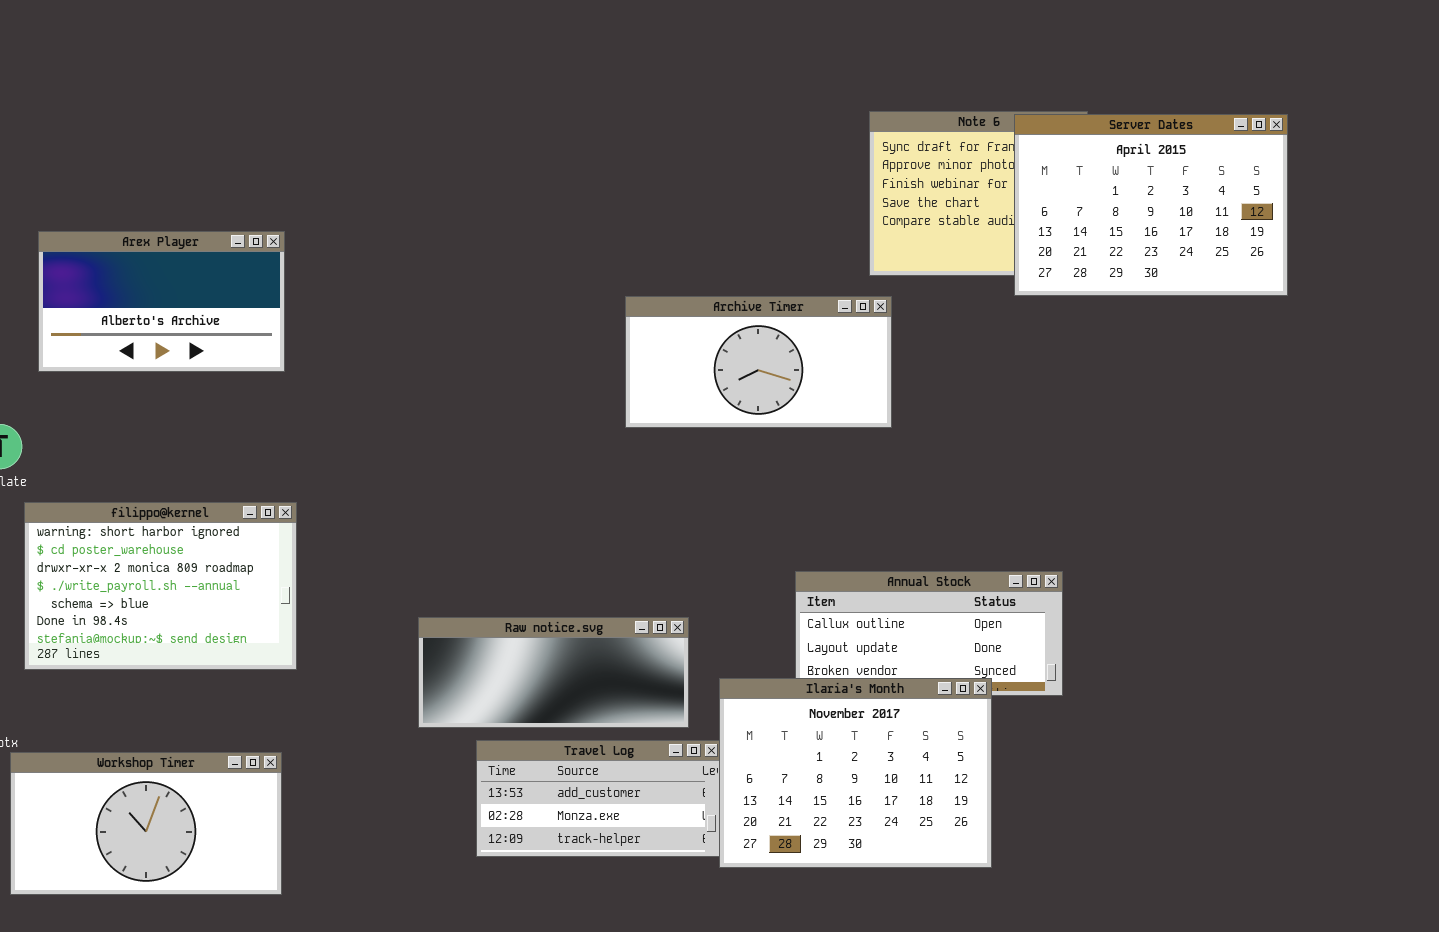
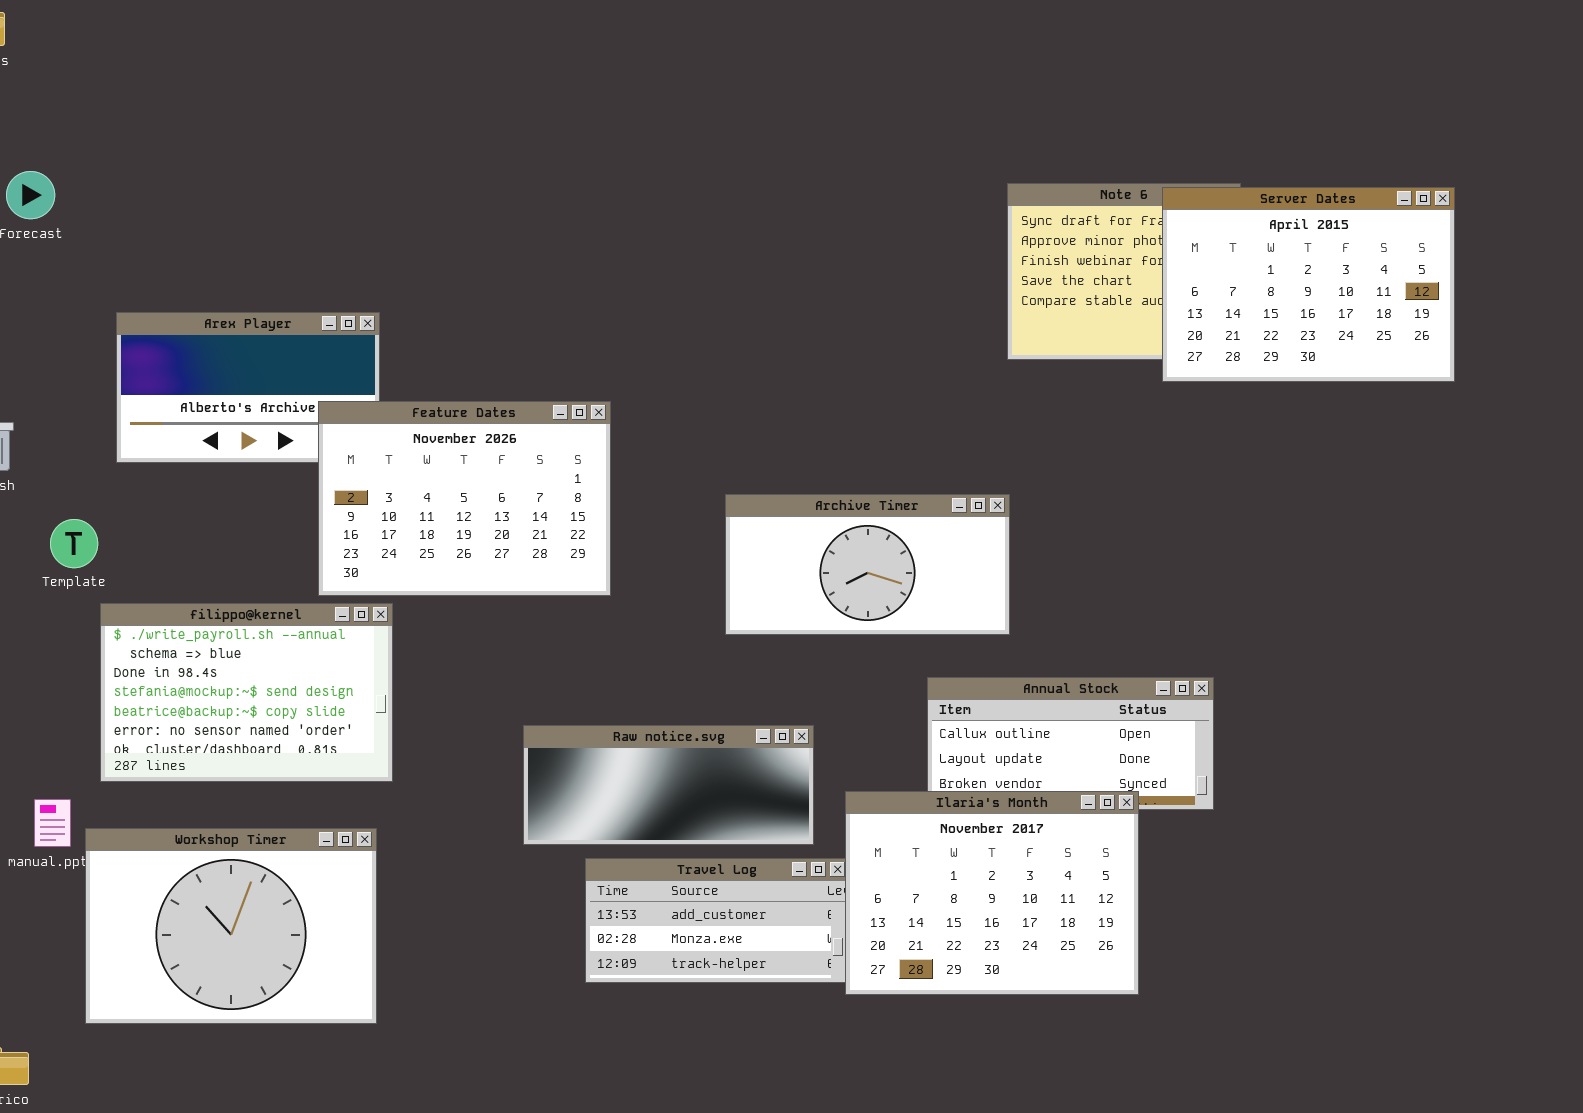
Archive Timer: [625,296,892,428] -> [725,494,1010,635], moved
Feature Dates: none -> [318,401,611,596], opened
filippo@kernel: [24,502,297,670] -> [100,603,393,782], scrolled down 3 rows
Workshop Timer: [10,752,282,895] -> [85,828,377,1024], resized

